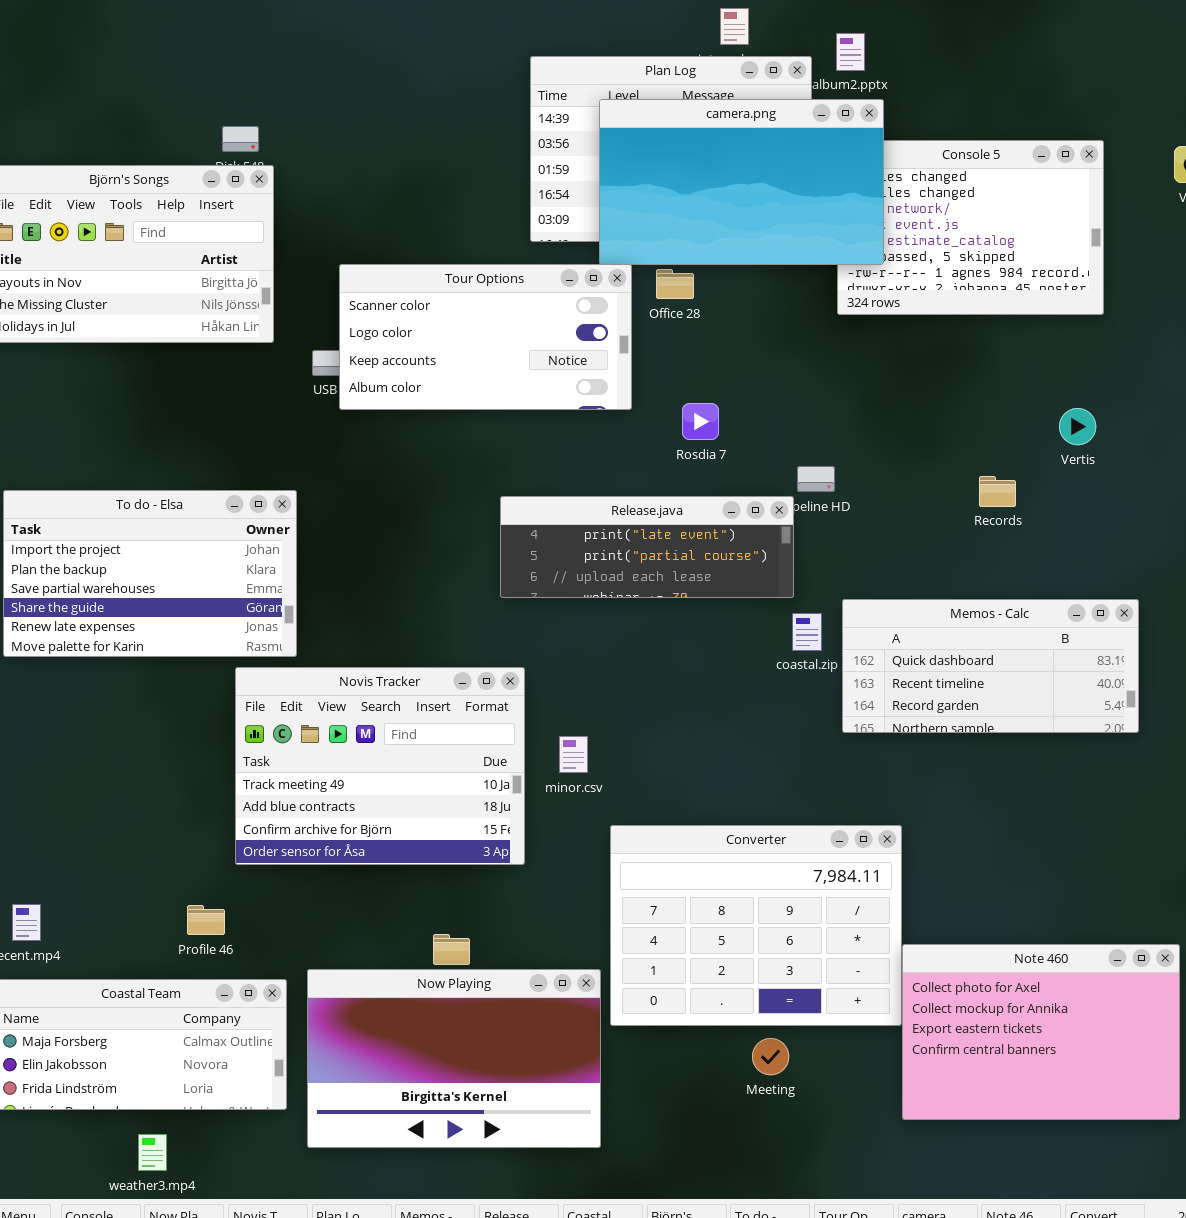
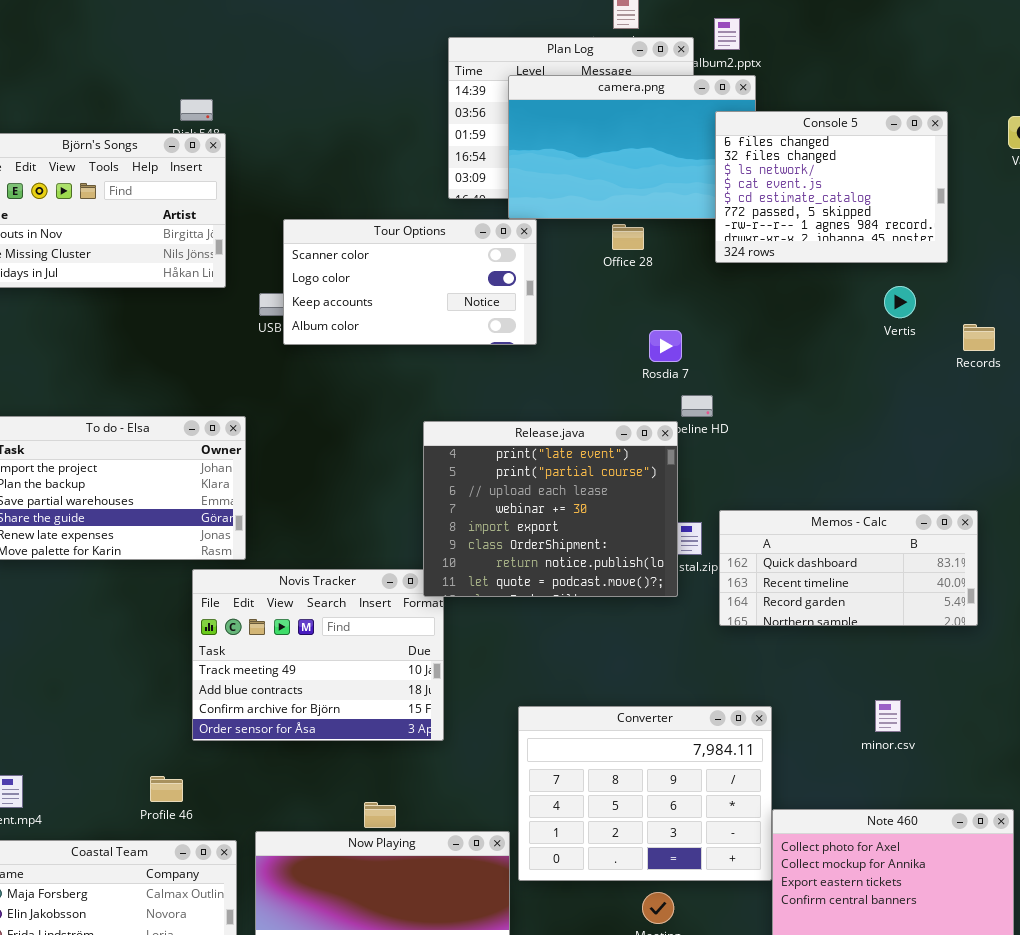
Console 5: [837,140,1104,315] -> [715,111,948,263], raised
Office 28: [656,269,694,299] -> [612,224,644,250], moved
Rosdia 7: [682,403,719,440] -> [649,330,682,362], moved
Vertis: [1059,408,1096,445] -> [884,286,916,318], moved
Records: [979,476,1016,507] -> [963,324,995,351], moved
Release.java: [500,496,794,598] -> [423,421,678,597], resized
minor.csv: [559,736,588,773] -> [875,700,901,732], moved

